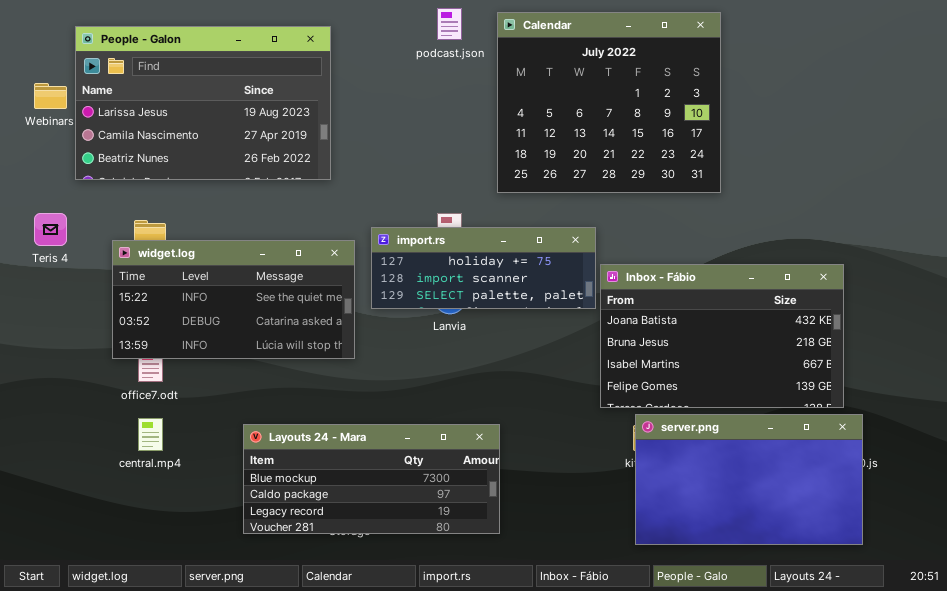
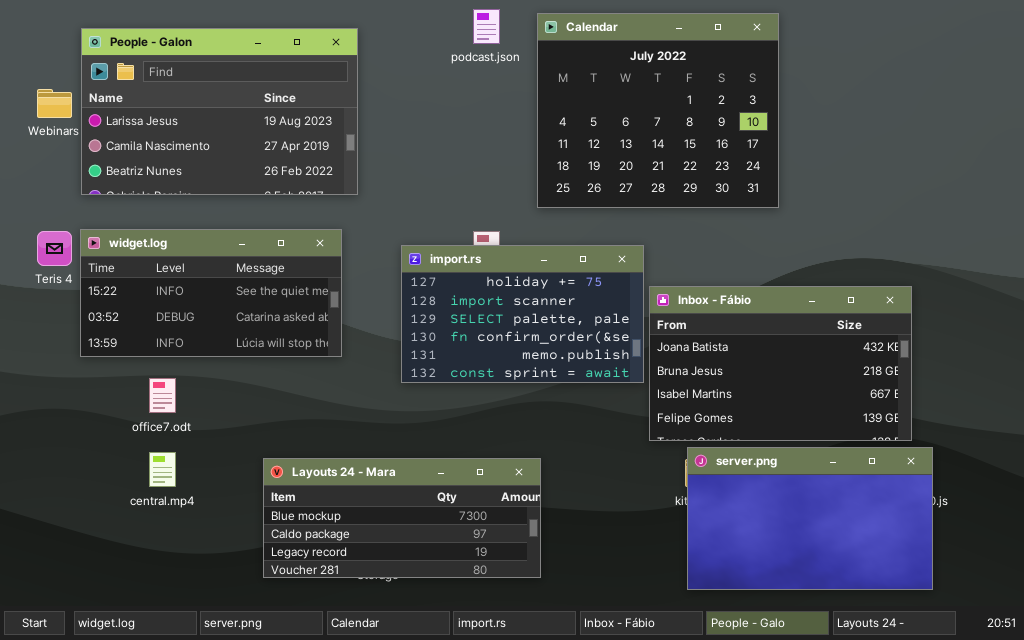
import.rs: [371,227,596,309] -> [401,245,644,383], resized
widget.log: [112,240,355,359] -> [80,229,342,357], moved

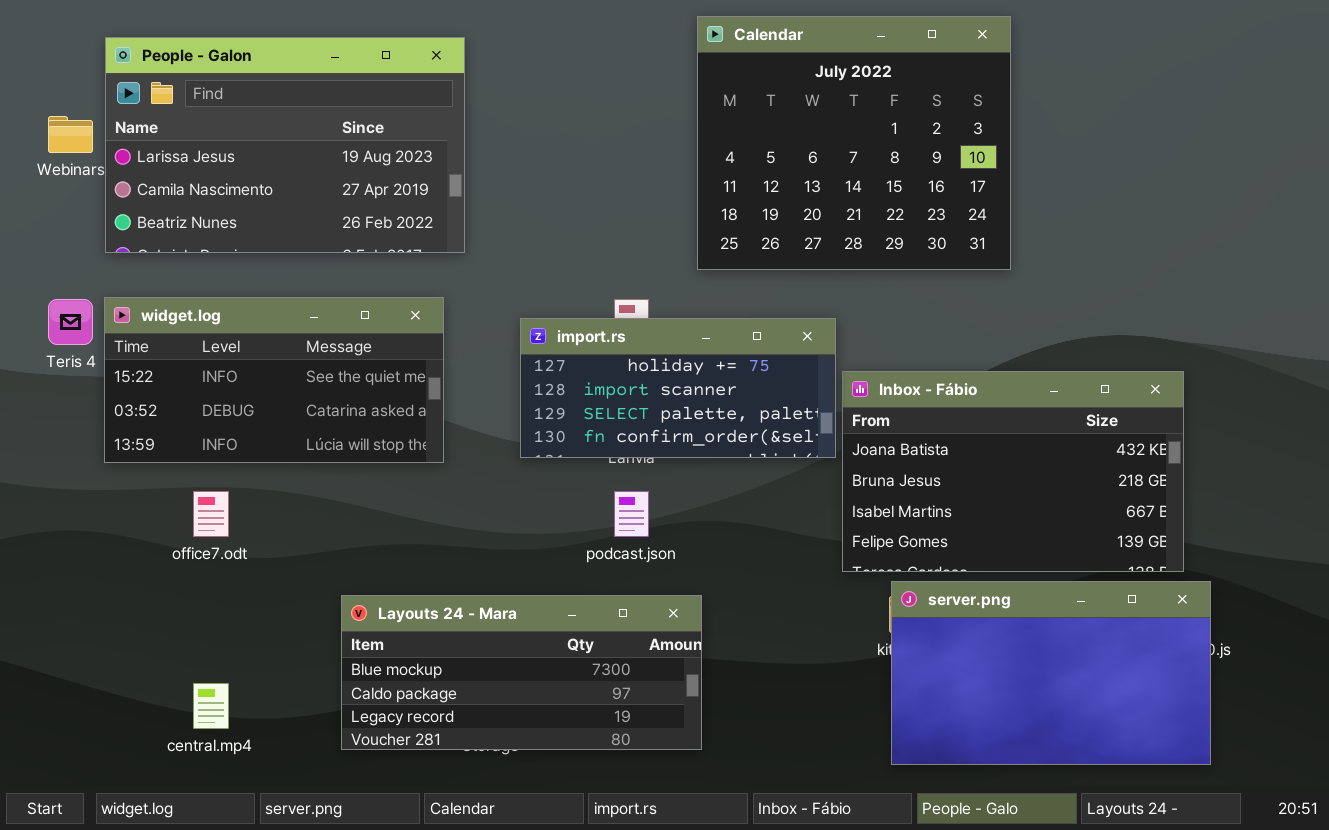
podcast.json: [473,9,500,44] -> [614,491,649,537], moved
import.rs: [401,245,644,383] -> [520,318,836,458], resized
central.mp4: [149,452,176,487] -> [193,683,229,729], moved

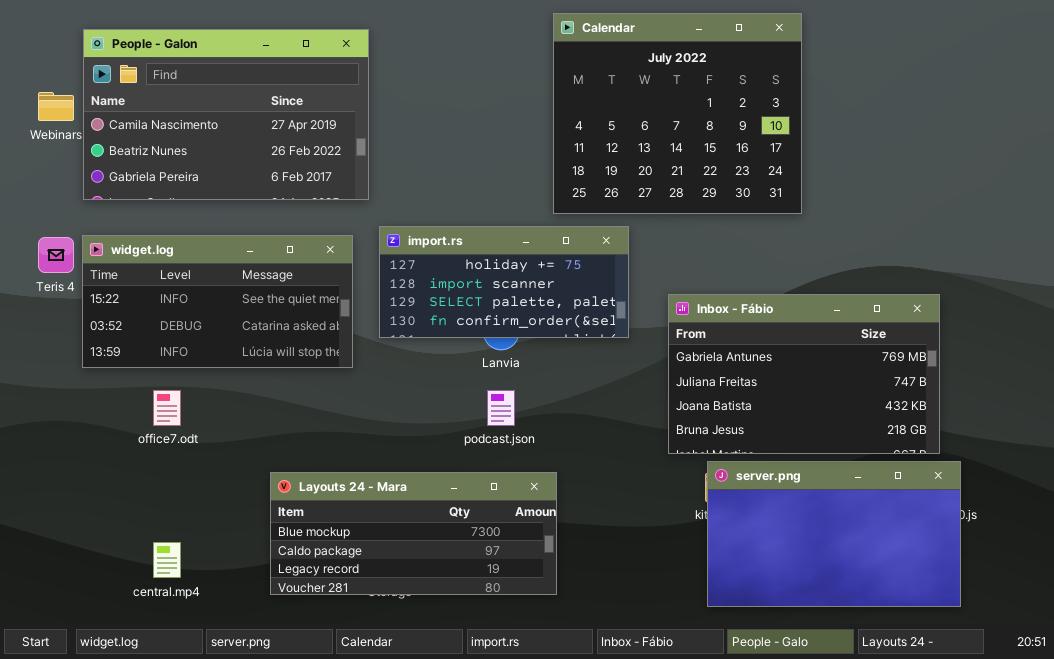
People - Galon: [105,37,465,253] -> [83,29,369,200], scrolled down 1 row
import.rs: [520,318,836,458] -> [379,226,629,338], moved
Inbox - Fábio: [842,371,1184,572] -> [668,294,940,454], scrolled up 2 rows

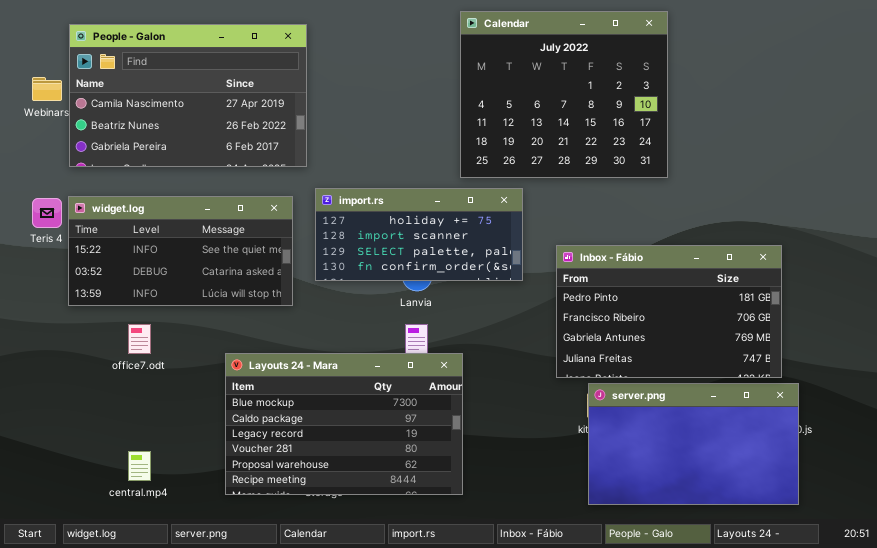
Inbox - Fábio: [668,294,940,454] -> [556,245,782,378], scrolled up 2 rows
Layouts 24 - Mara: [270,472,557,595] -> [225,353,463,495], resized

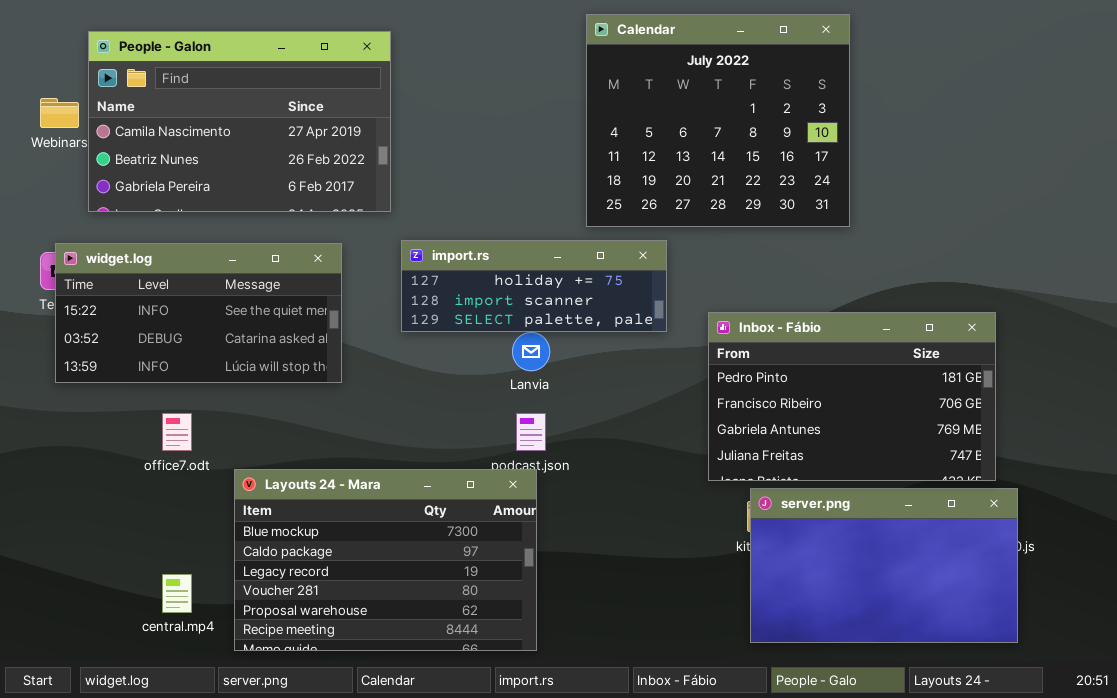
import.rs: [315,188,523,281] -> [401,240,667,332], resized
widget.log: [68,196,293,306] -> [55,243,342,383], moved
Layouts 24 - Mara: [225,353,463,495] -> [234,469,537,651], moved

